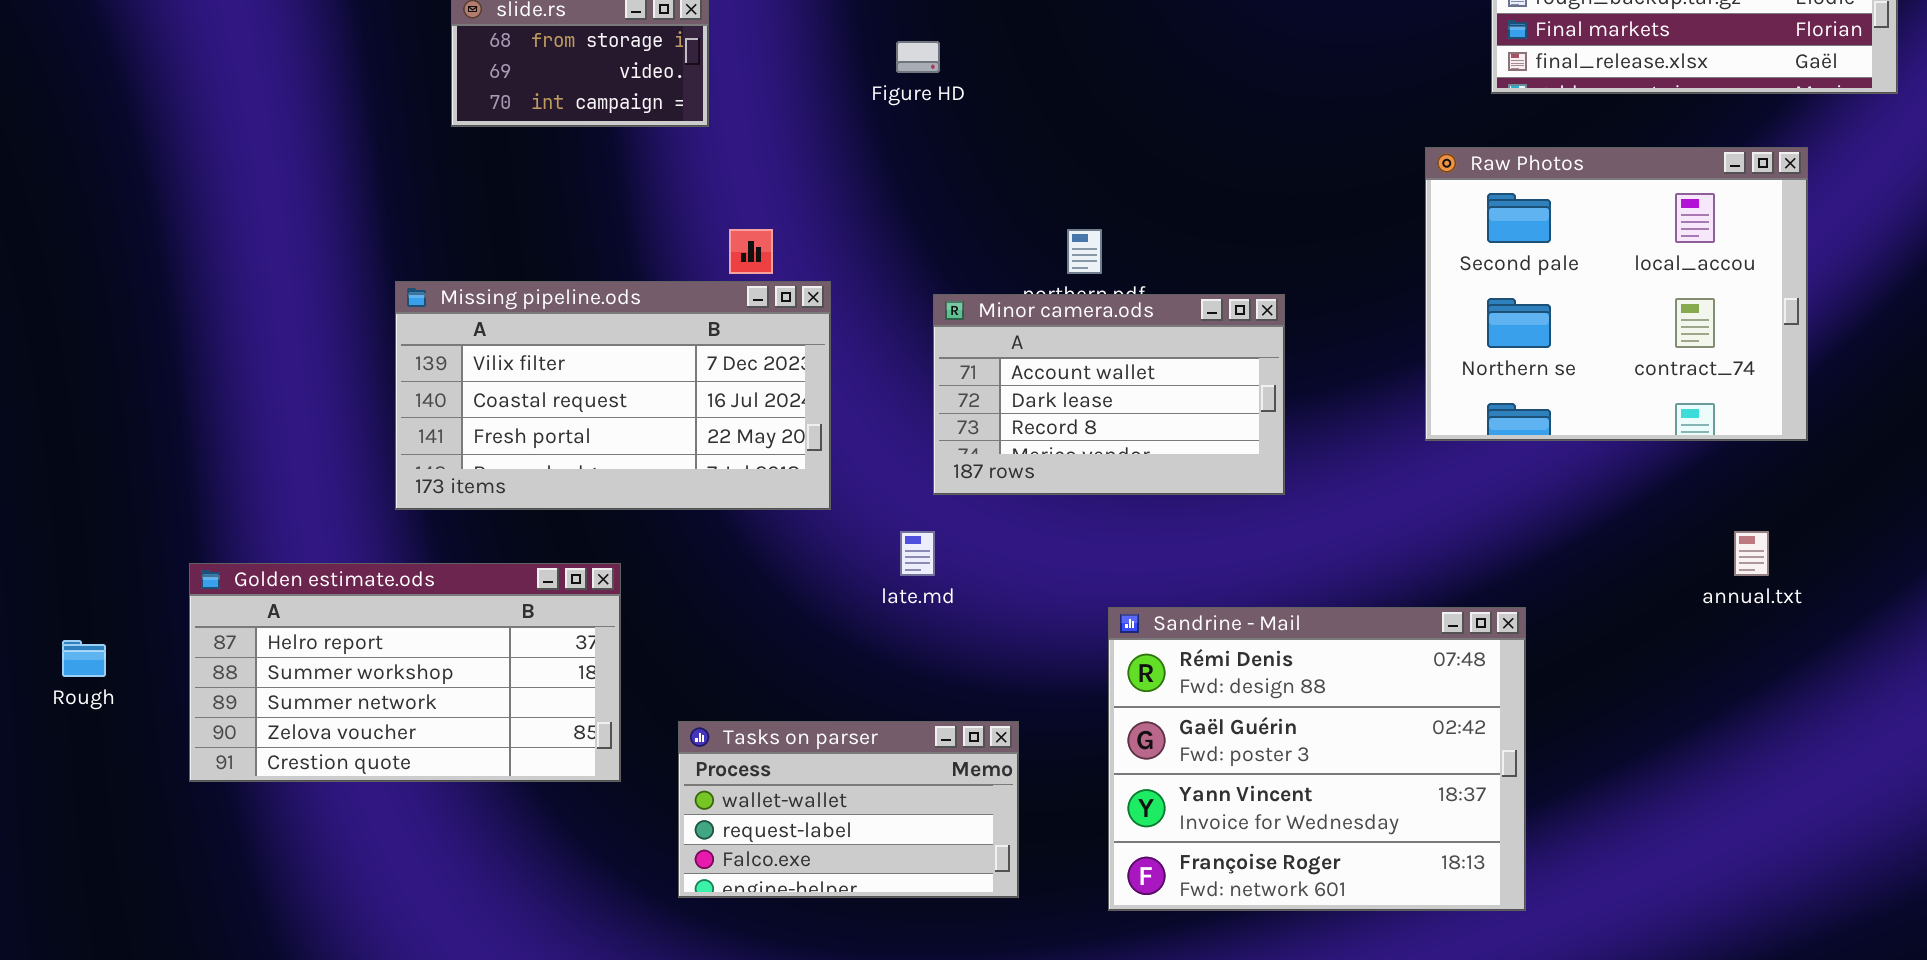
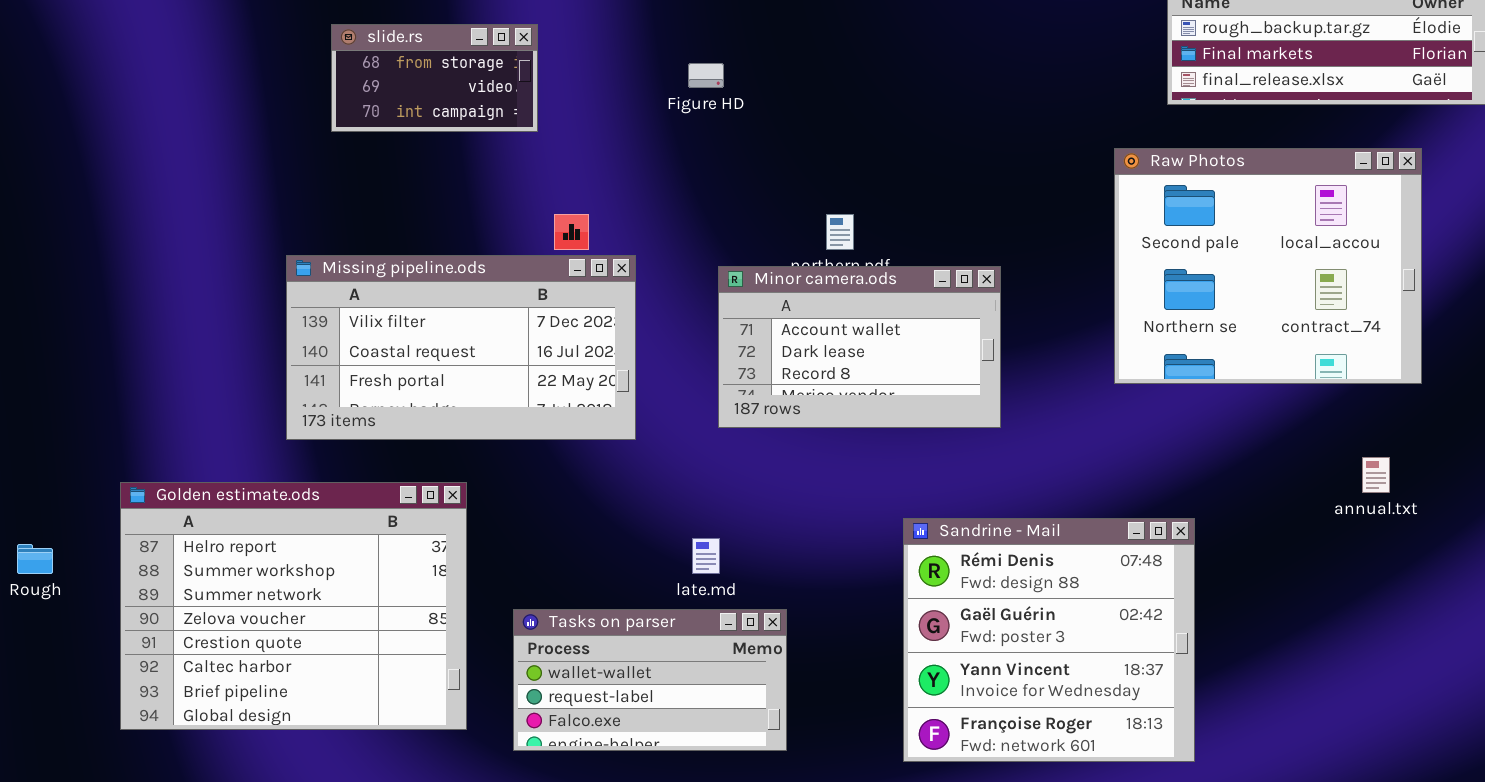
late.md: [900,531,935,576] -> [692,538,720,574], moved
Golden estimate.ods: [189,563,621,782] -> [120,482,467,730], resized
Sandrine - Mail: [1108,607,1526,911] -> [903,518,1195,762], resized

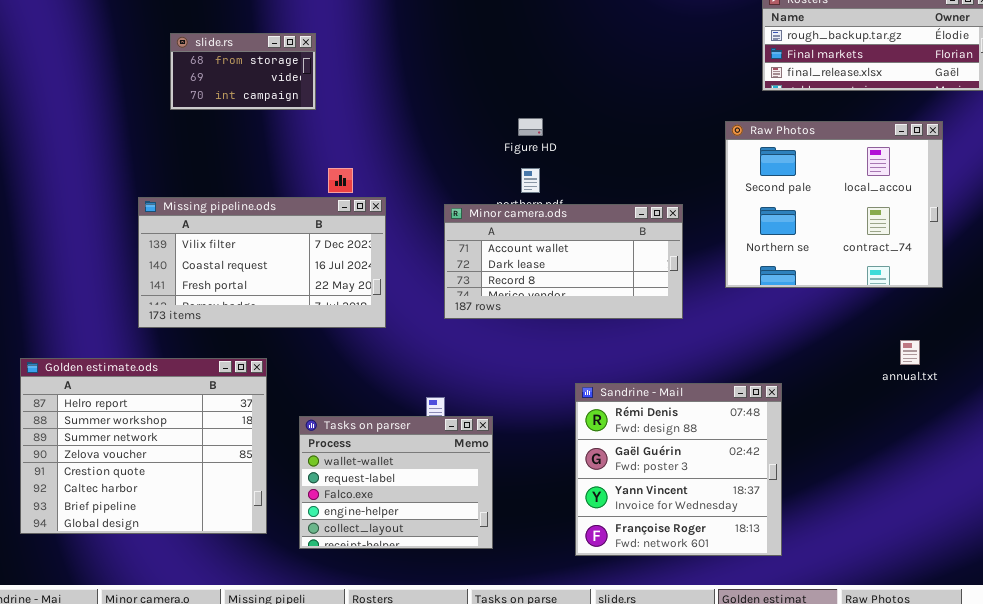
Figure HD: [688,63,724,88] -> [518,118,543,136], moved
Minor camera.ods: [718,266,1001,428] -> [444,204,683,319], resized
Tasks on parser: [513,609,787,751] -> [299,416,493,549], resized

